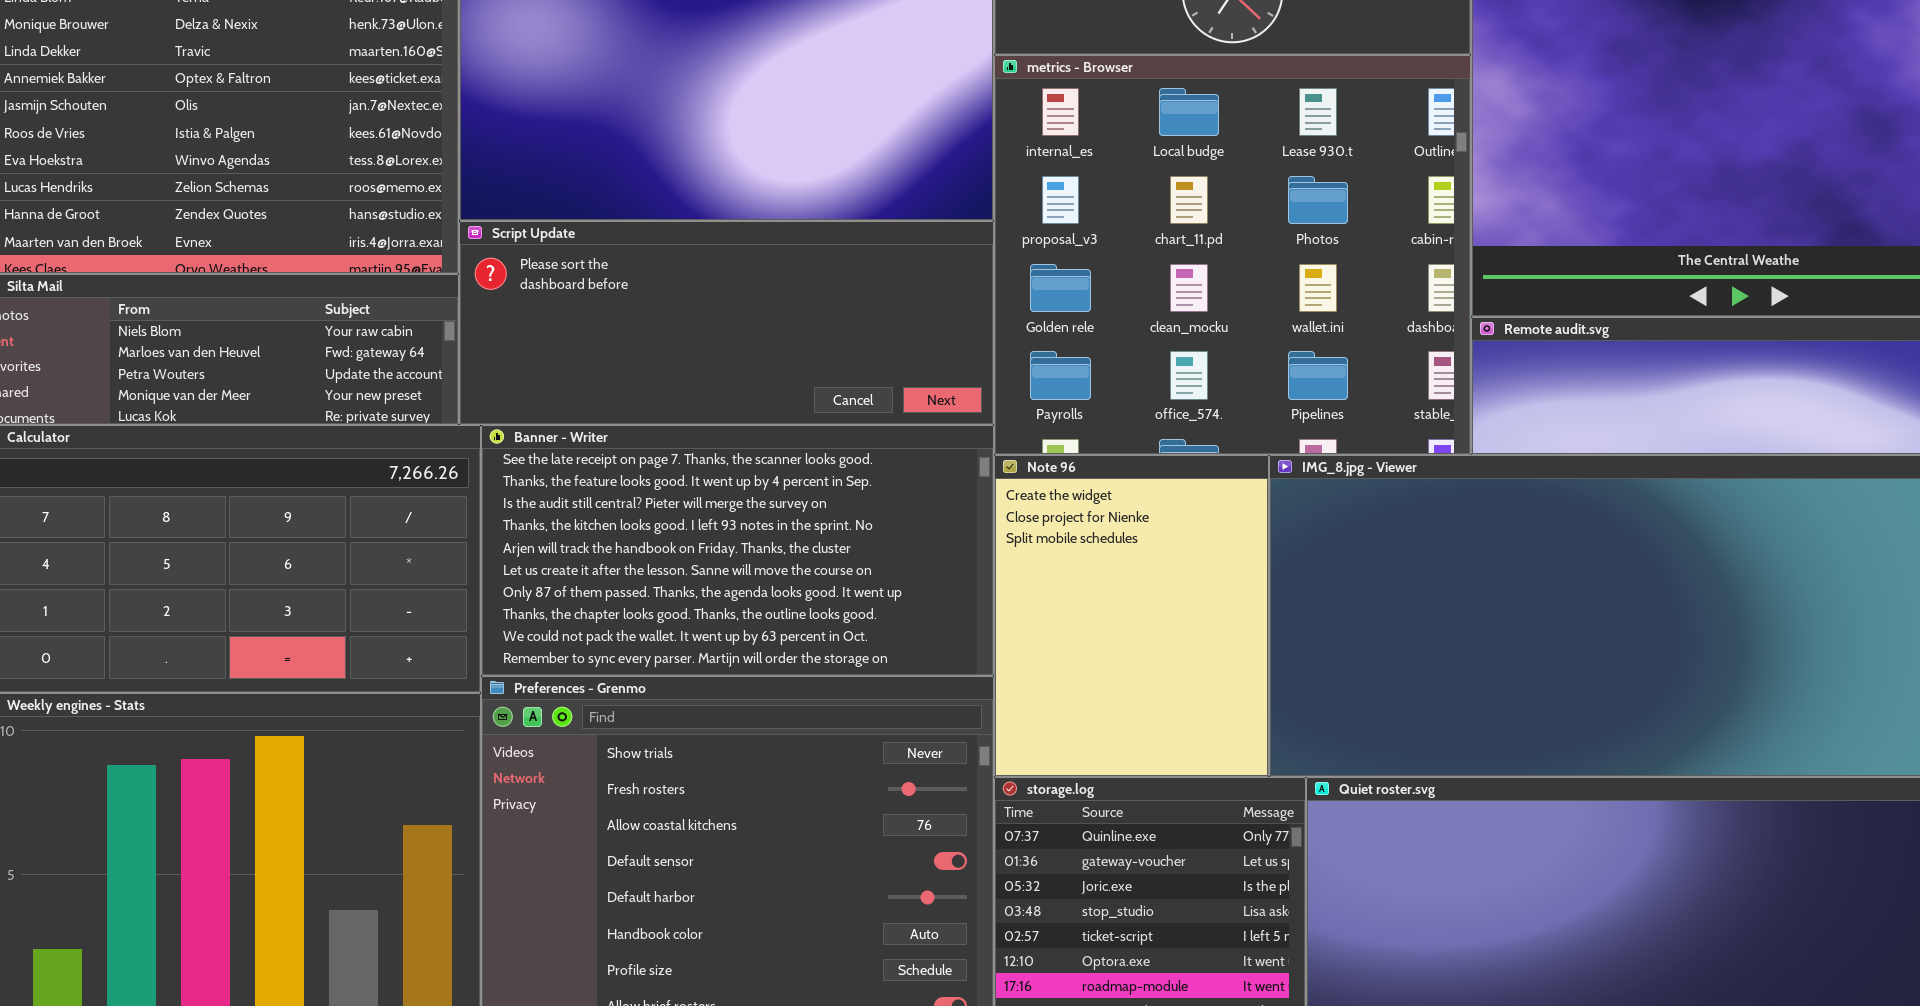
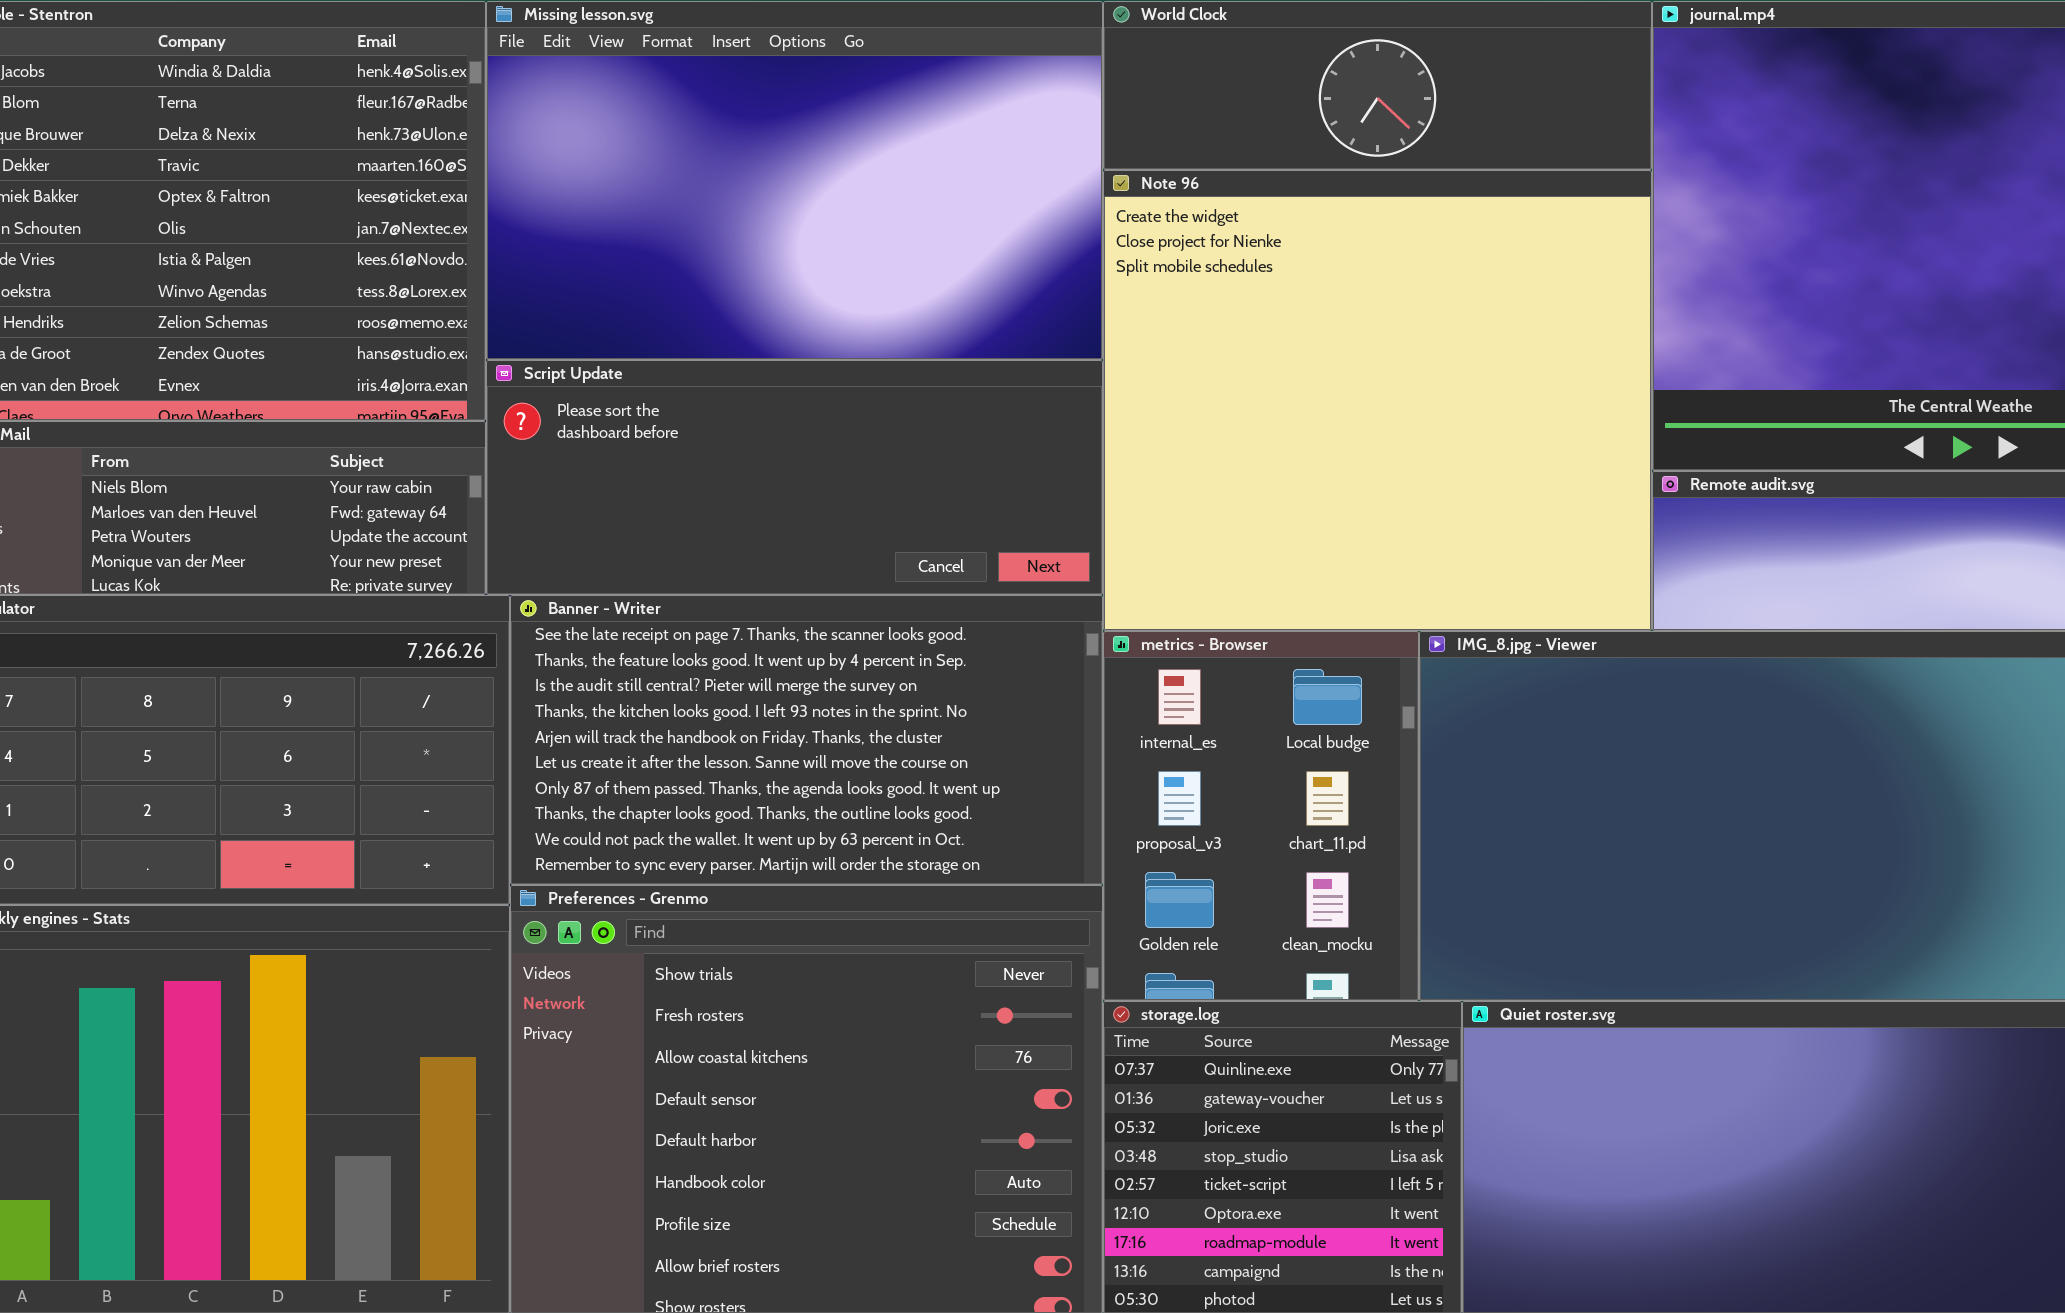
metrics - Browser: [994,55,1471,455] -> [1103,631,1419,1001], moved, resized
Note 96: [994,455,1269,777] -> [1103,170,1652,631], moved, resized

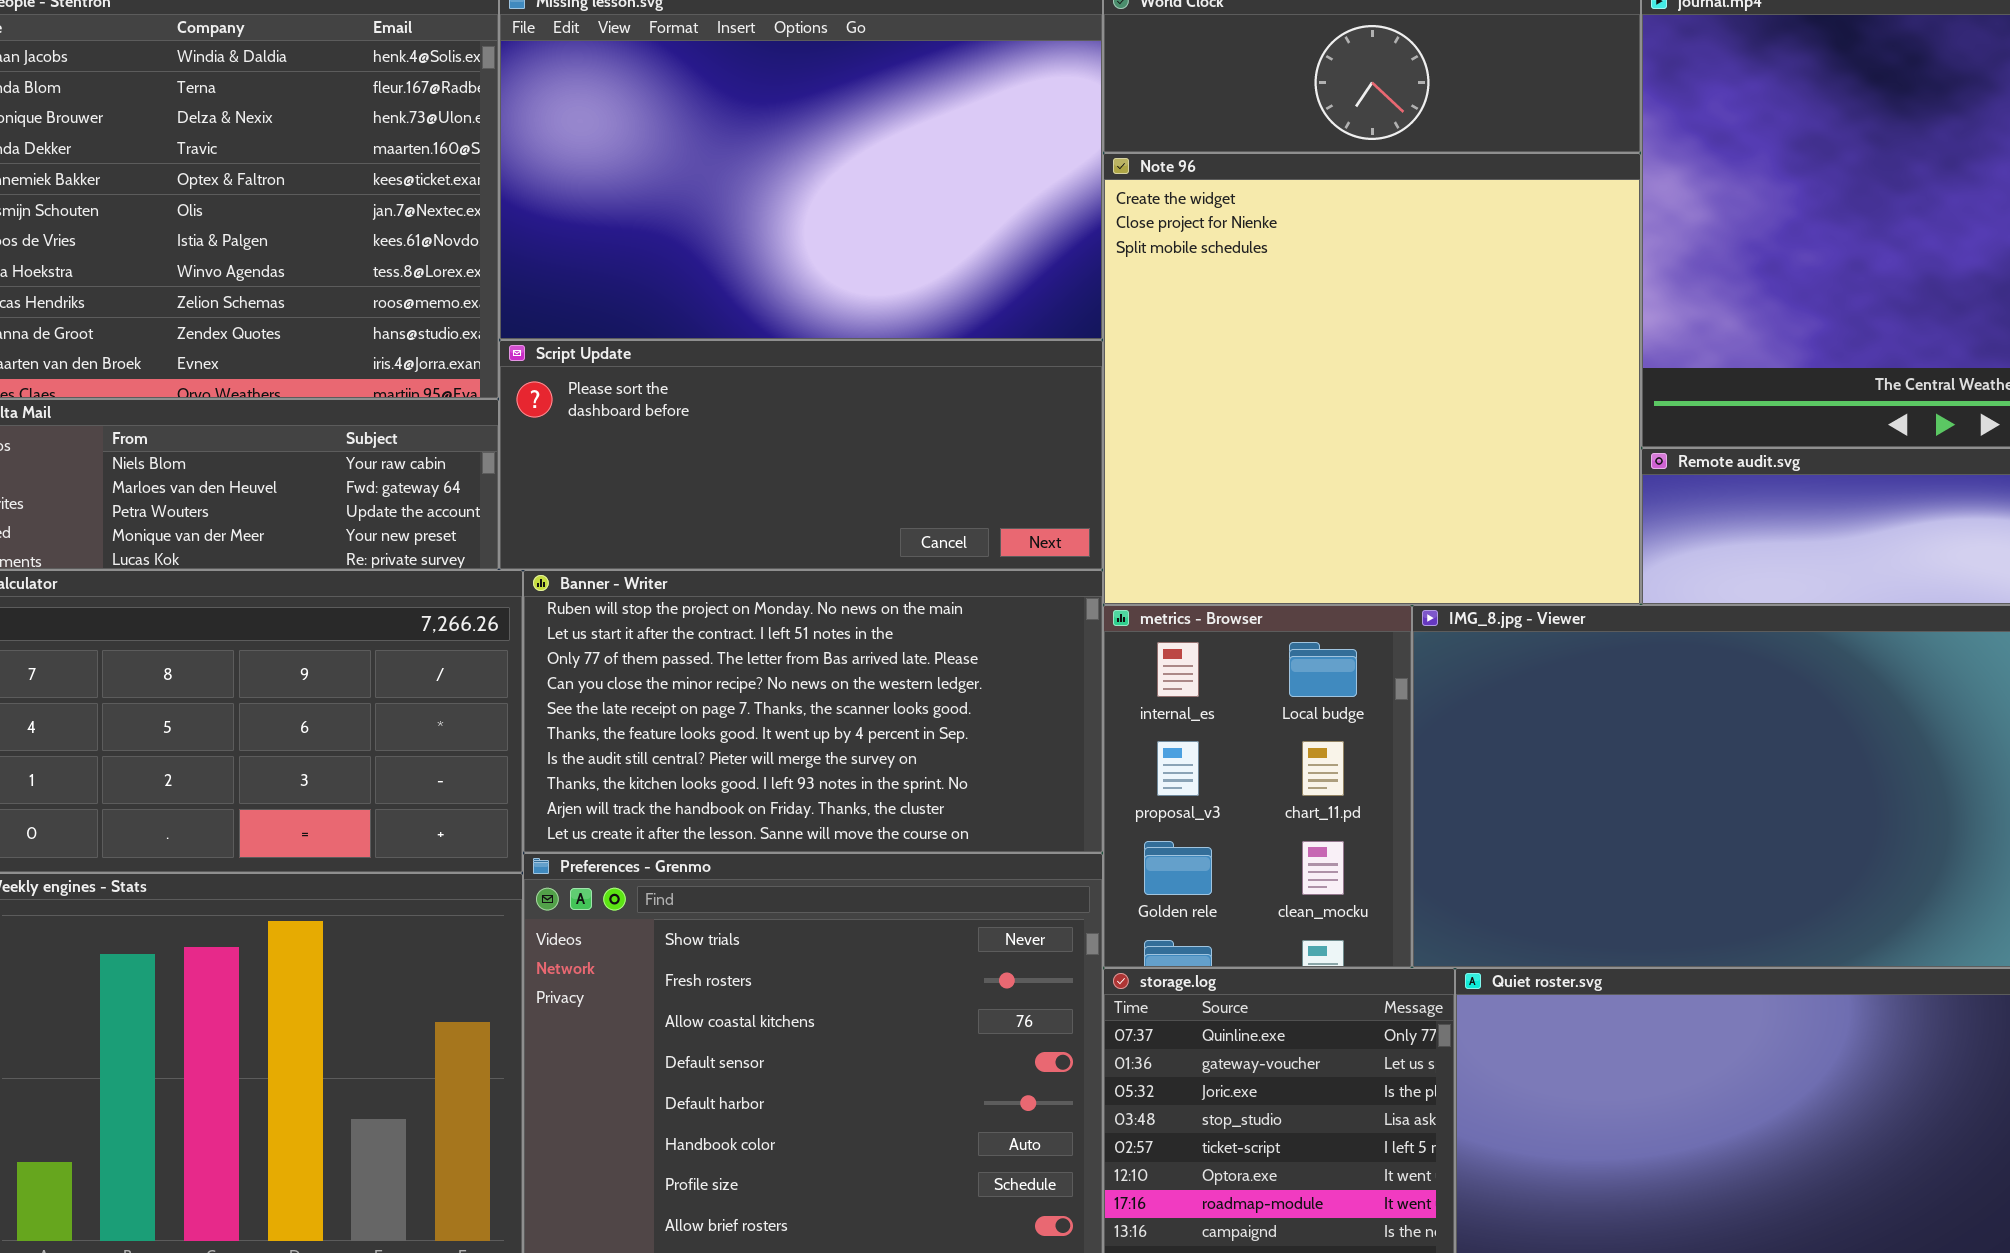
Banner - Writer: [510,595,1103,885] -> [523,570,1103,853], scrolled up 4 rows

